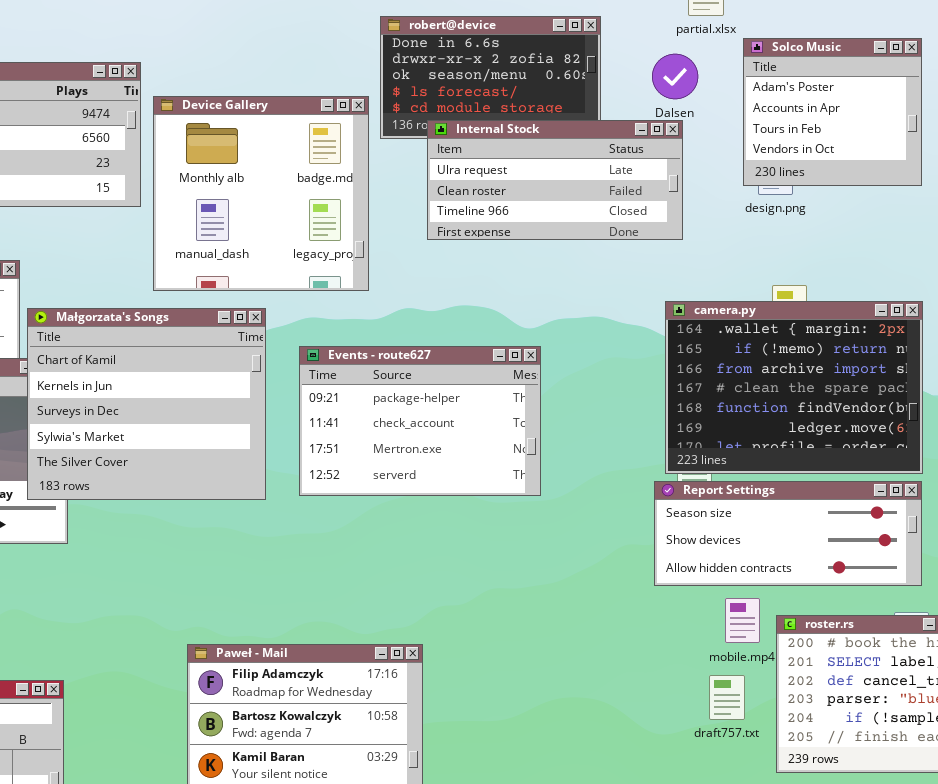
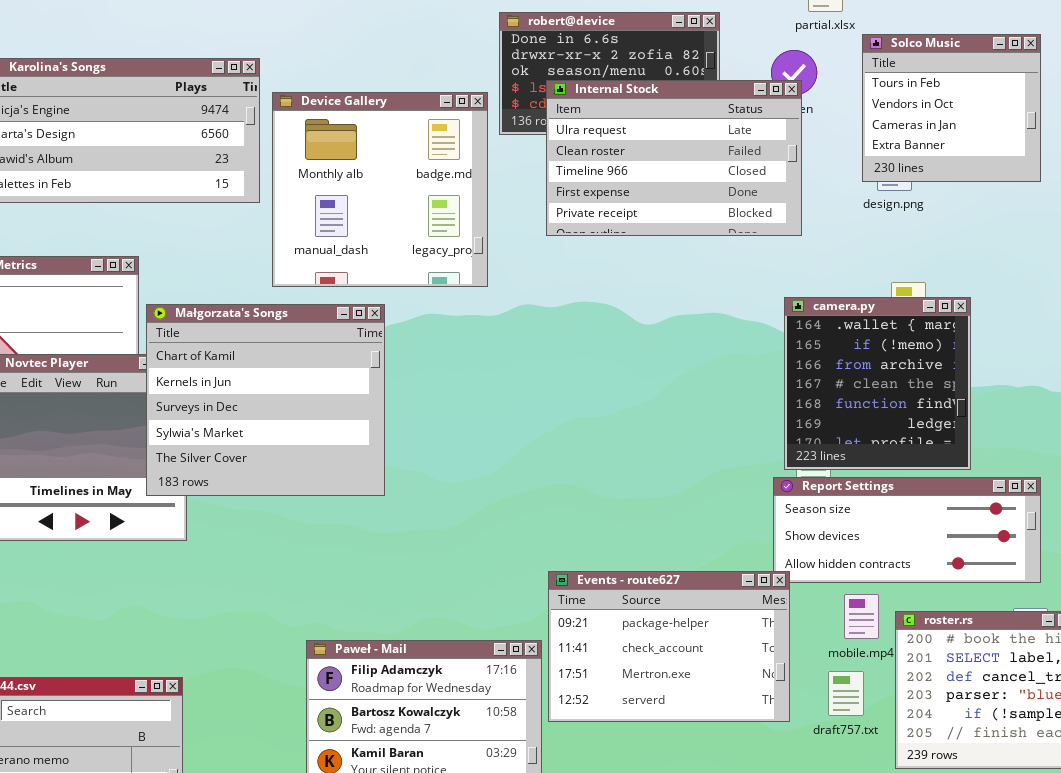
Solco Music: [743,38,922,186] -> [862,34,1041,182], scrolled down 2 rows
Internal Stock: [427,120,683,240] -> [546,80,802,236], resized
camera.py: [665,301,923,474] -> [784,297,971,470], resized
Events - route627: [299,346,541,496] -> [548,571,790,722], moved

